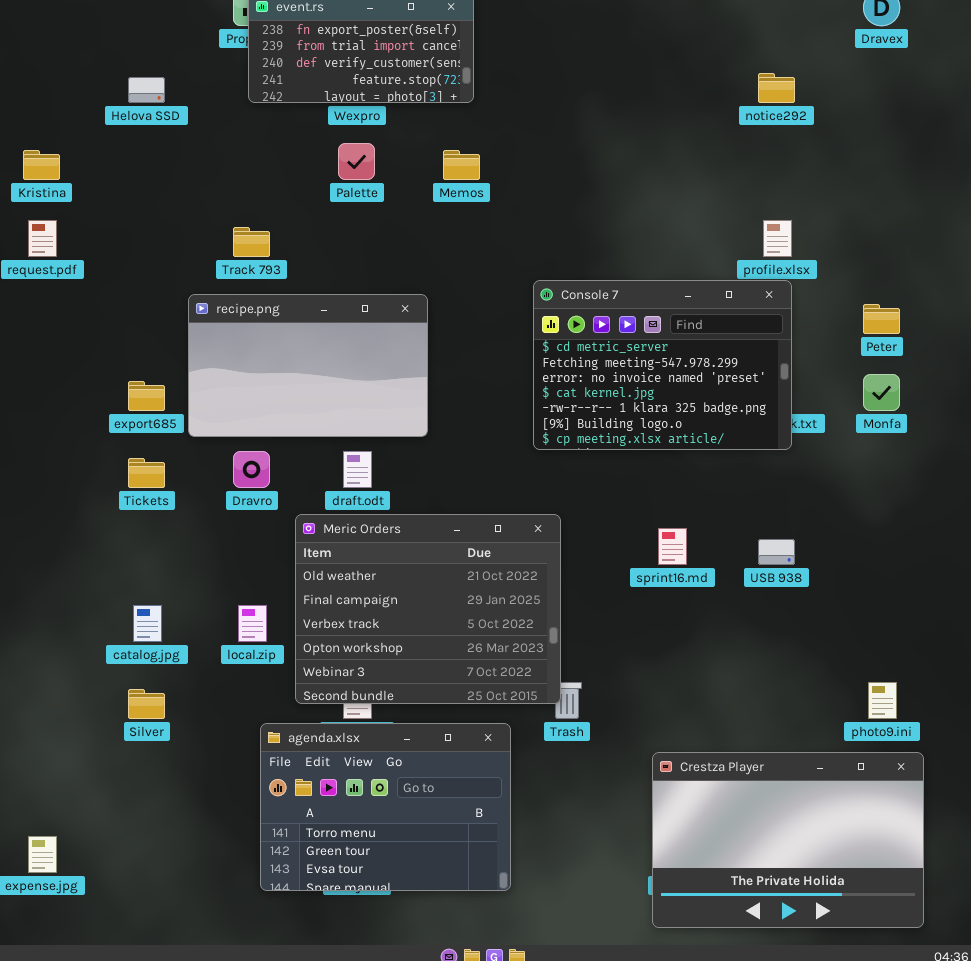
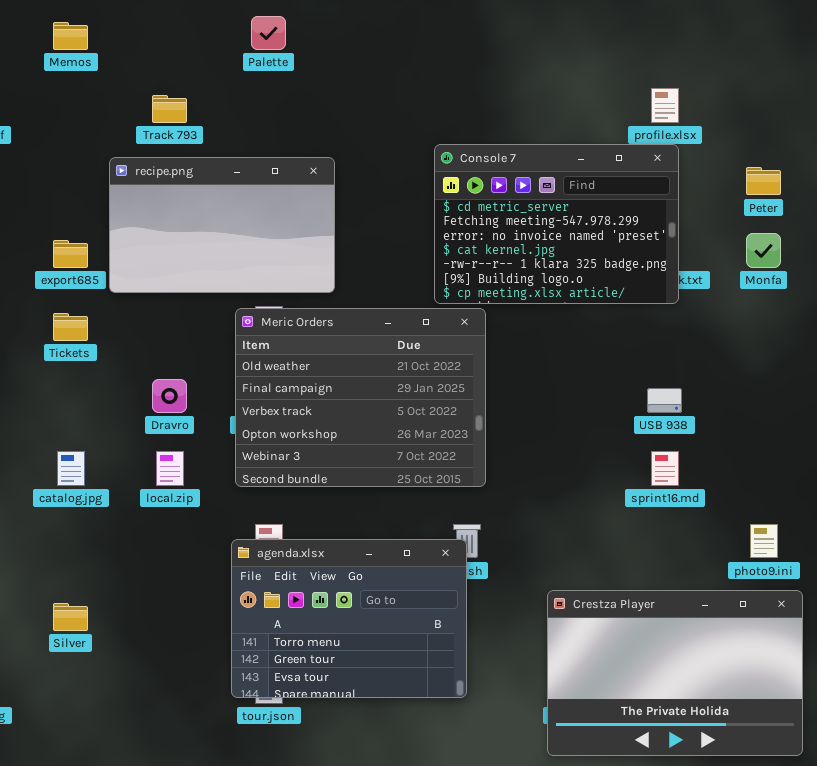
Memos: [443,150,480,180] -> [53,22,88,50], moved
Dravro: [233,451,270,488] -> [152,379,187,413], moved
Meric Orders: [295,514,561,704] -> [235,308,486,487], moved
sprint16.md: [658,528,687,565] -> [651,451,679,486], moved
Silver: [128,689,165,719] -> [53,603,88,631], moved
agenda.xlsx: [260,723,511,891] -> [231,539,467,698], moved

